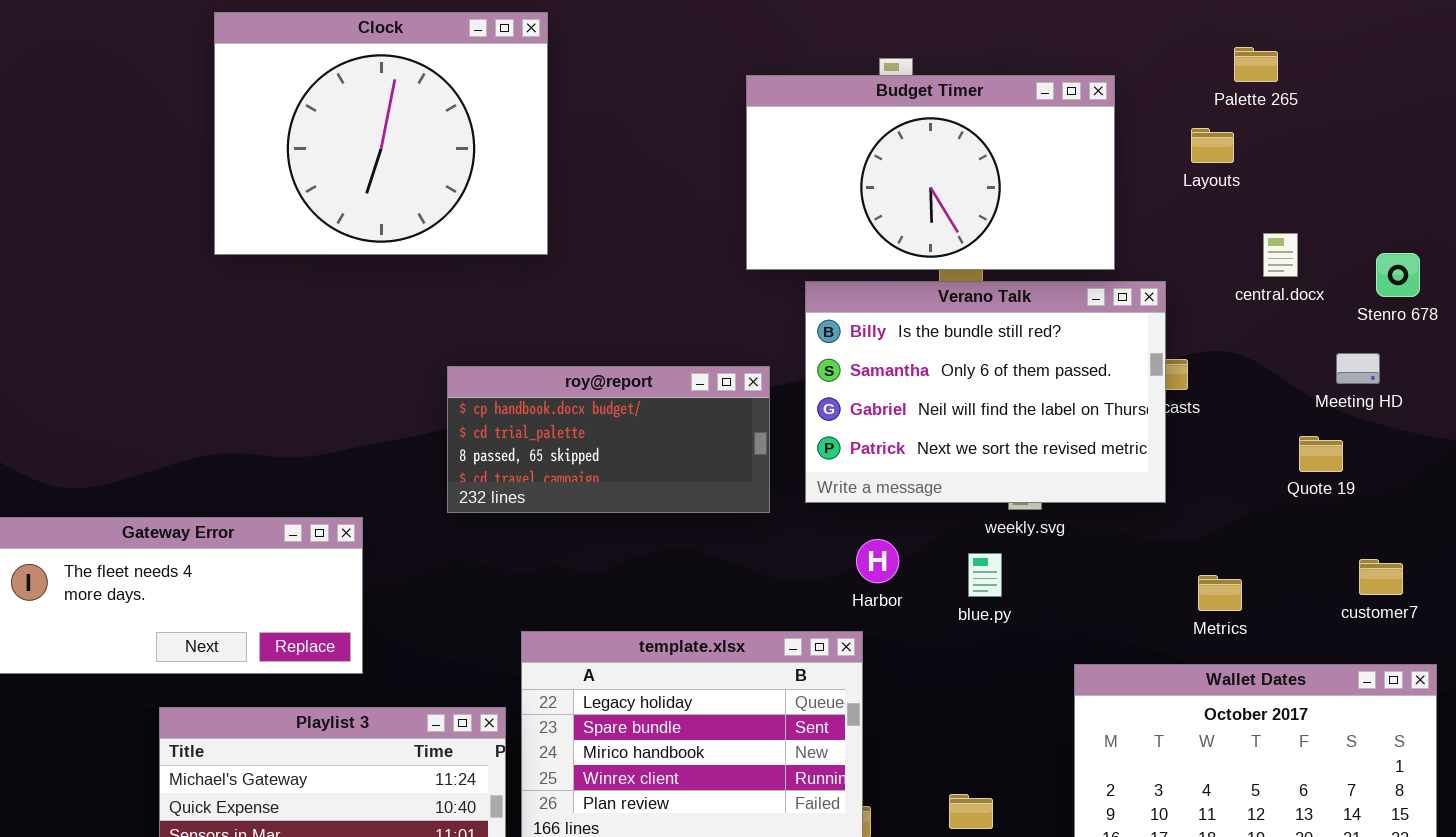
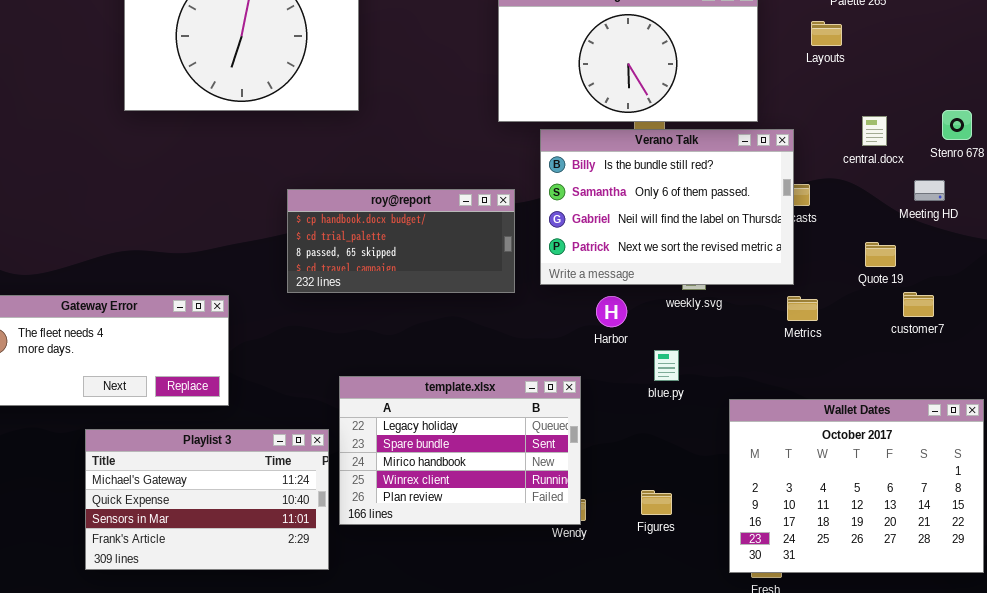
central.docx: [1263,233,1298,277] -> [862,116,887,146], moved
Quote 19: [1299,436,1343,472] -> [865,242,896,267], moved
Harbor: [856,539,899,583] -> [596,296,627,327], moved
blue.py: [968,553,1002,597] -> [654,350,679,381], moved
customer7: [1359,559,1403,595] -> [903,292,934,317], moved
Metrics: [1198,575,1242,611] -> [787,296,818,321], moved

